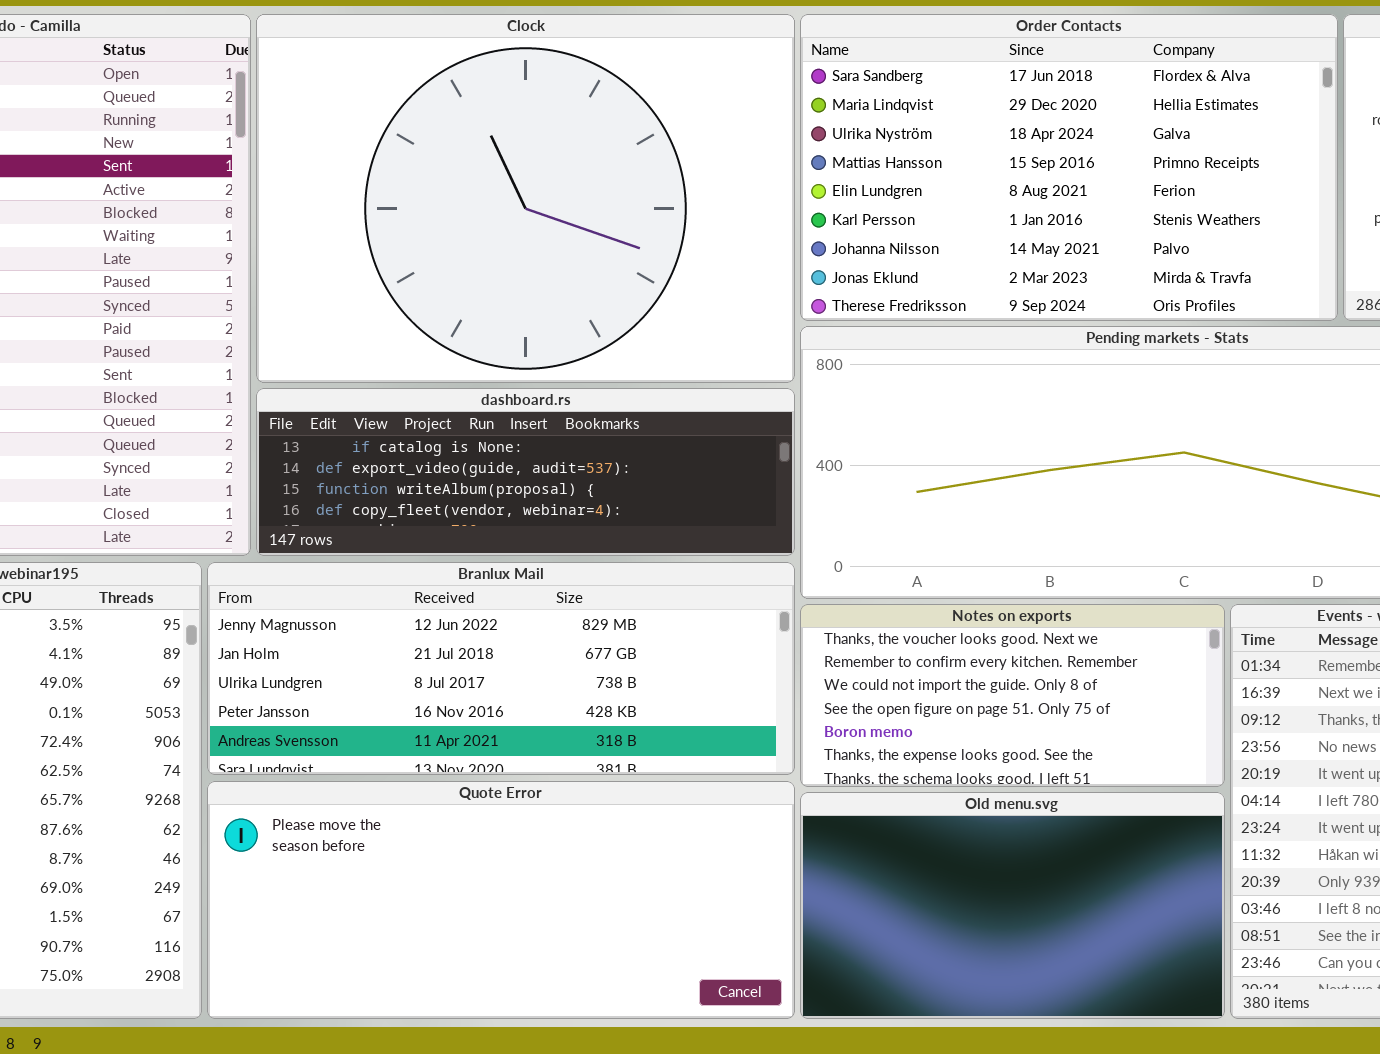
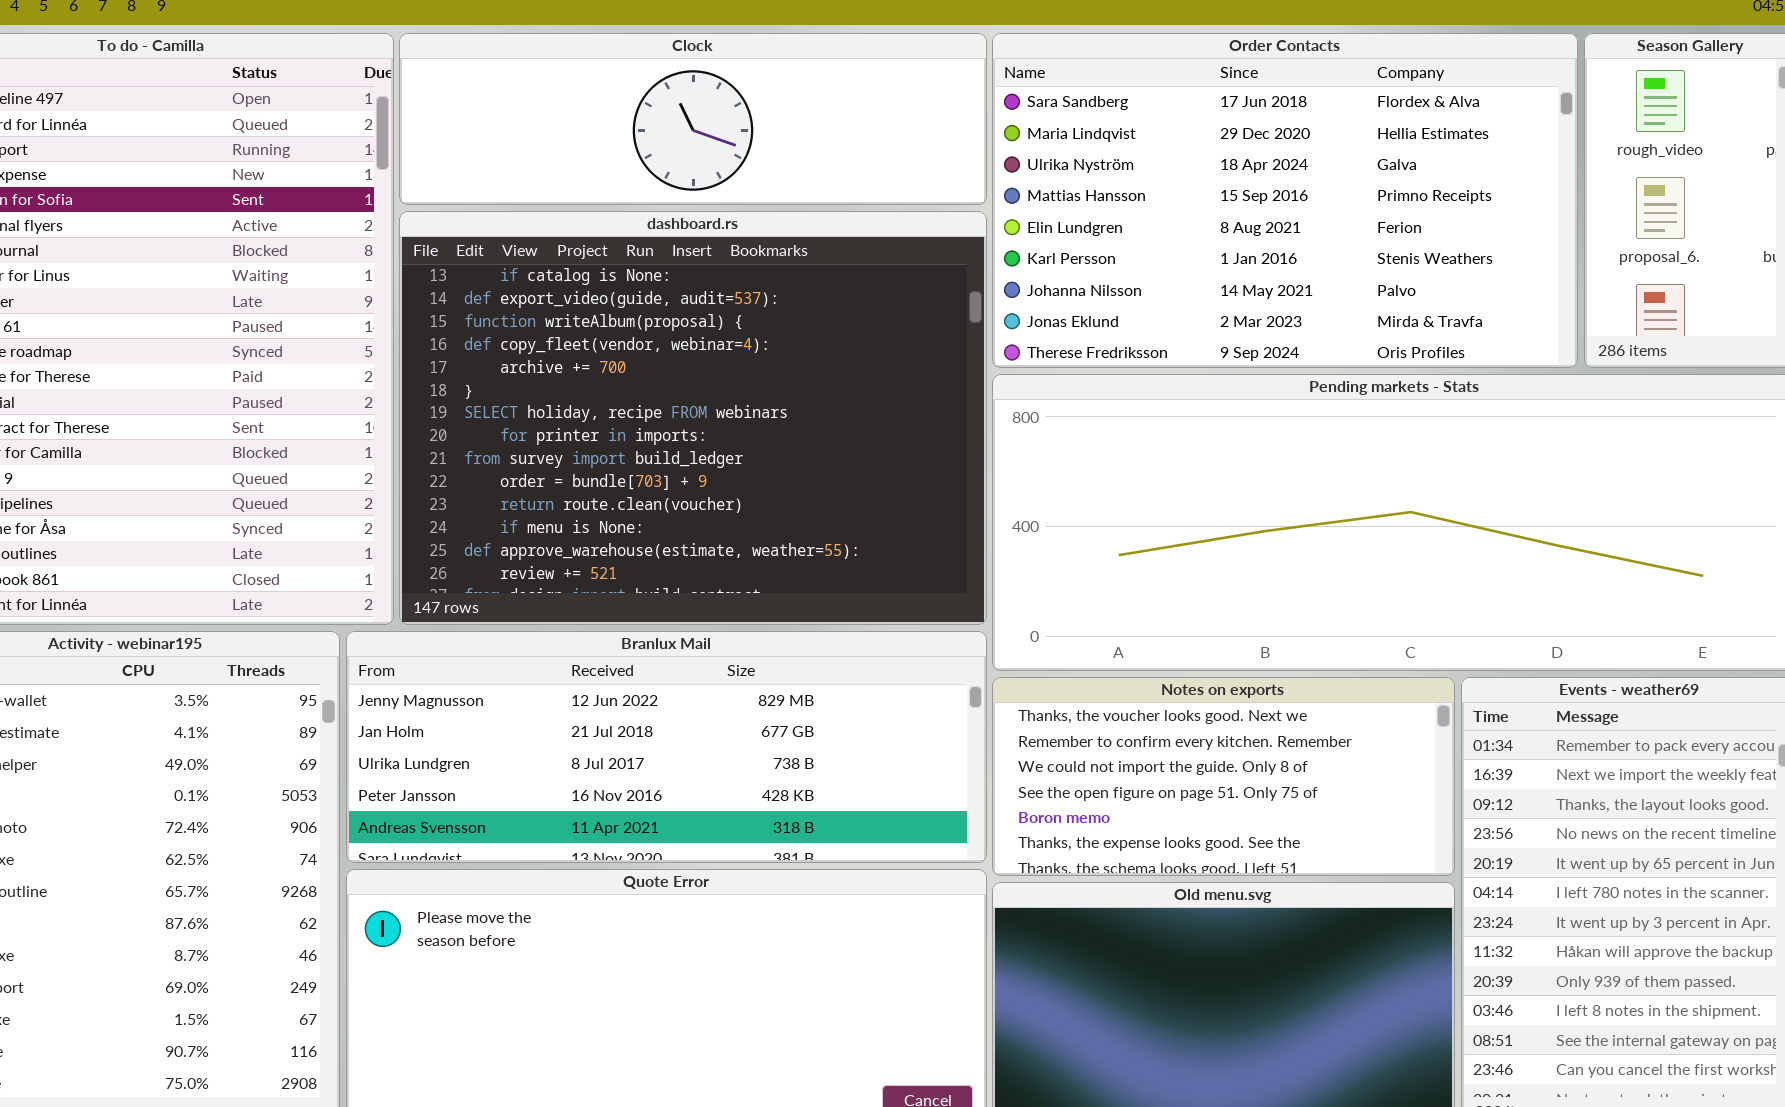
Clock: [256,14,795,383] -> [399,33,987,205], resized
dashboard.rs: [256,388,795,556] -> [399,211,987,625], resized

